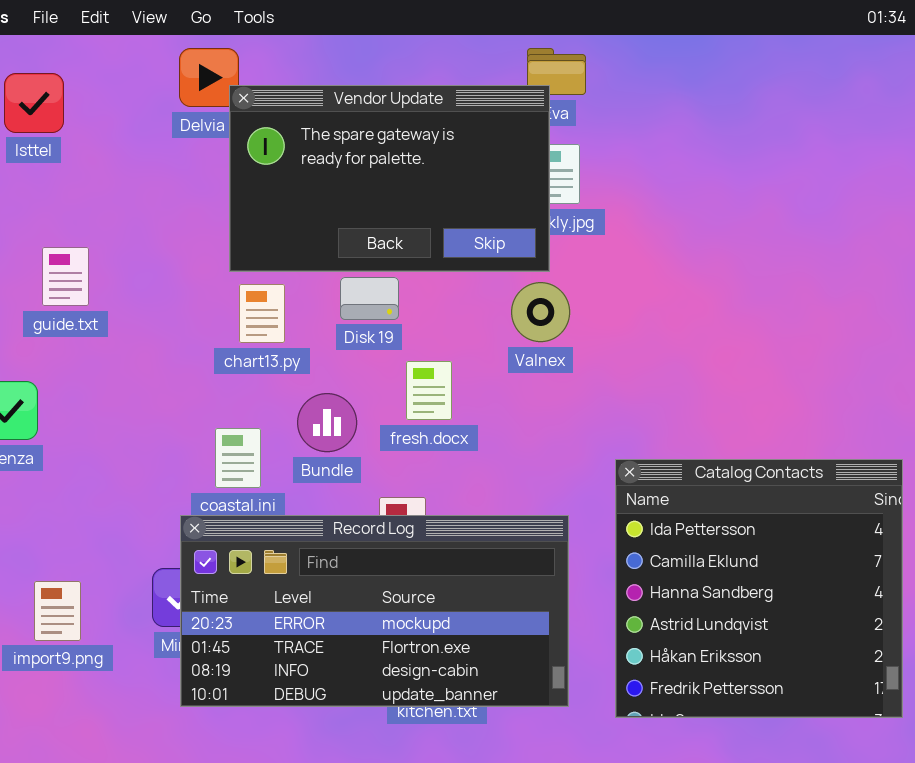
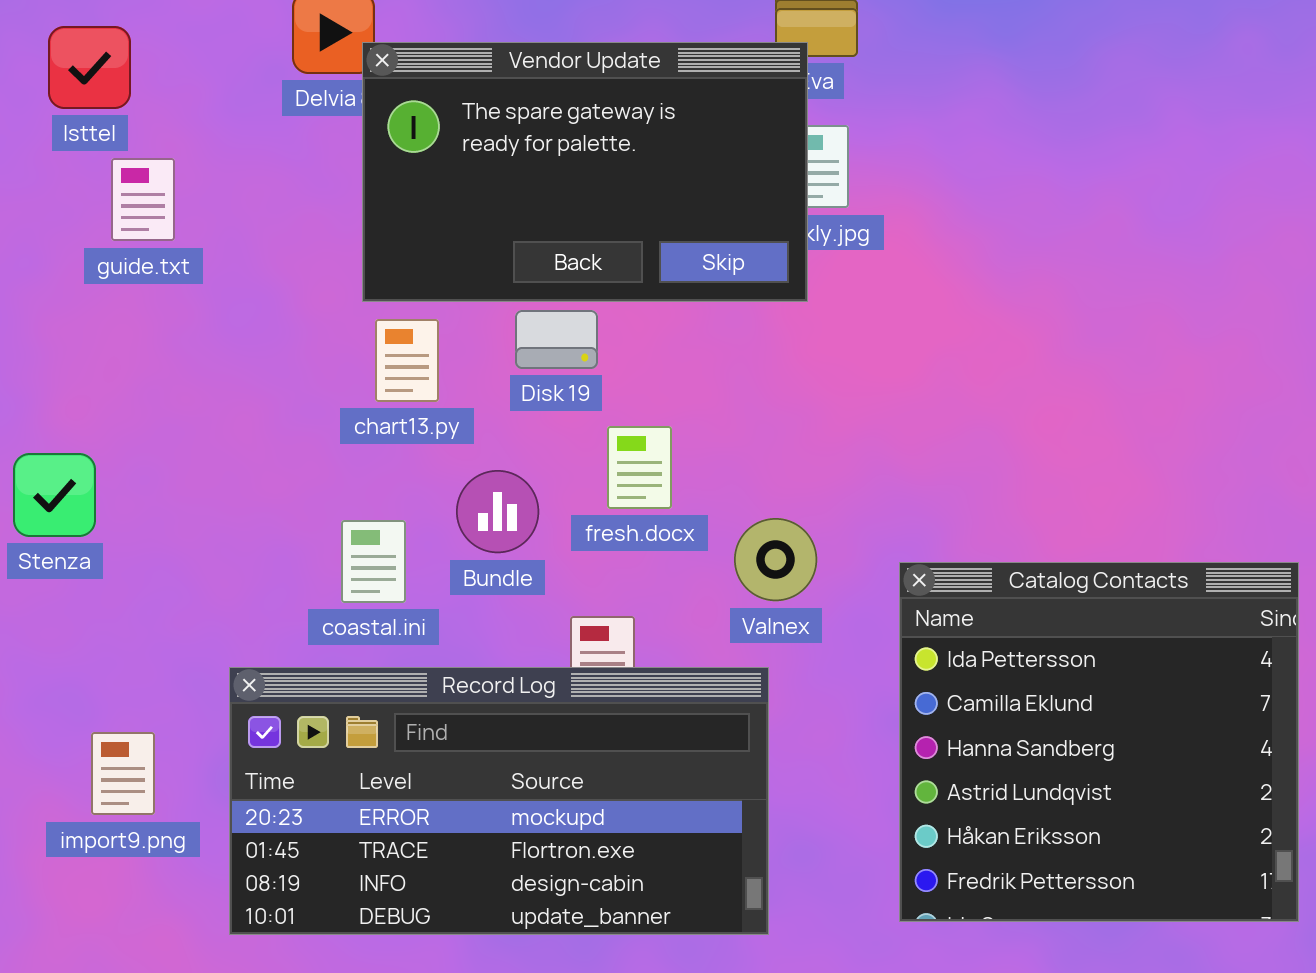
guide.txt: [42,247,89,306] -> [111,158,175,241], moved
Valnex: [511,282,570,342] -> [734,518,817,601], moved
Record Log: [180,515,569,707] -> [229,667,769,935], moved

